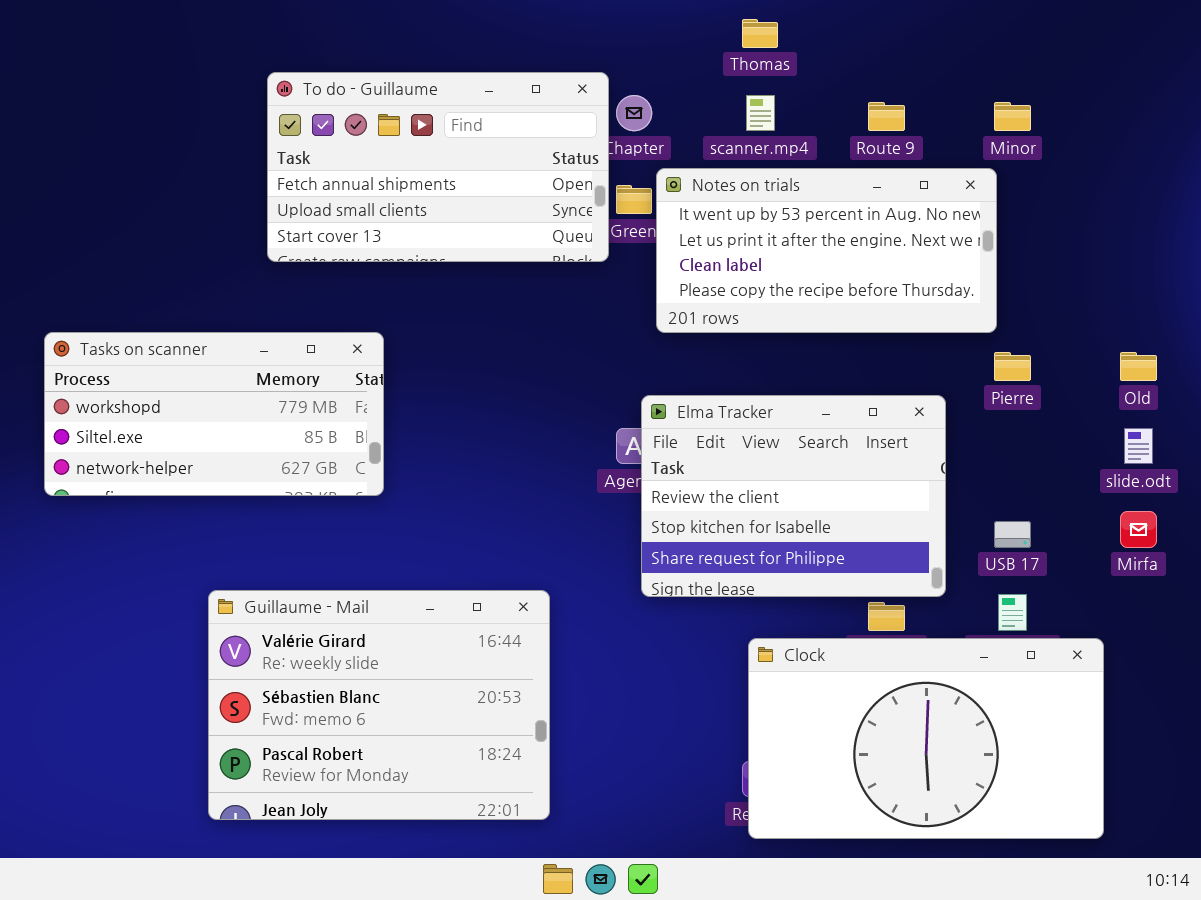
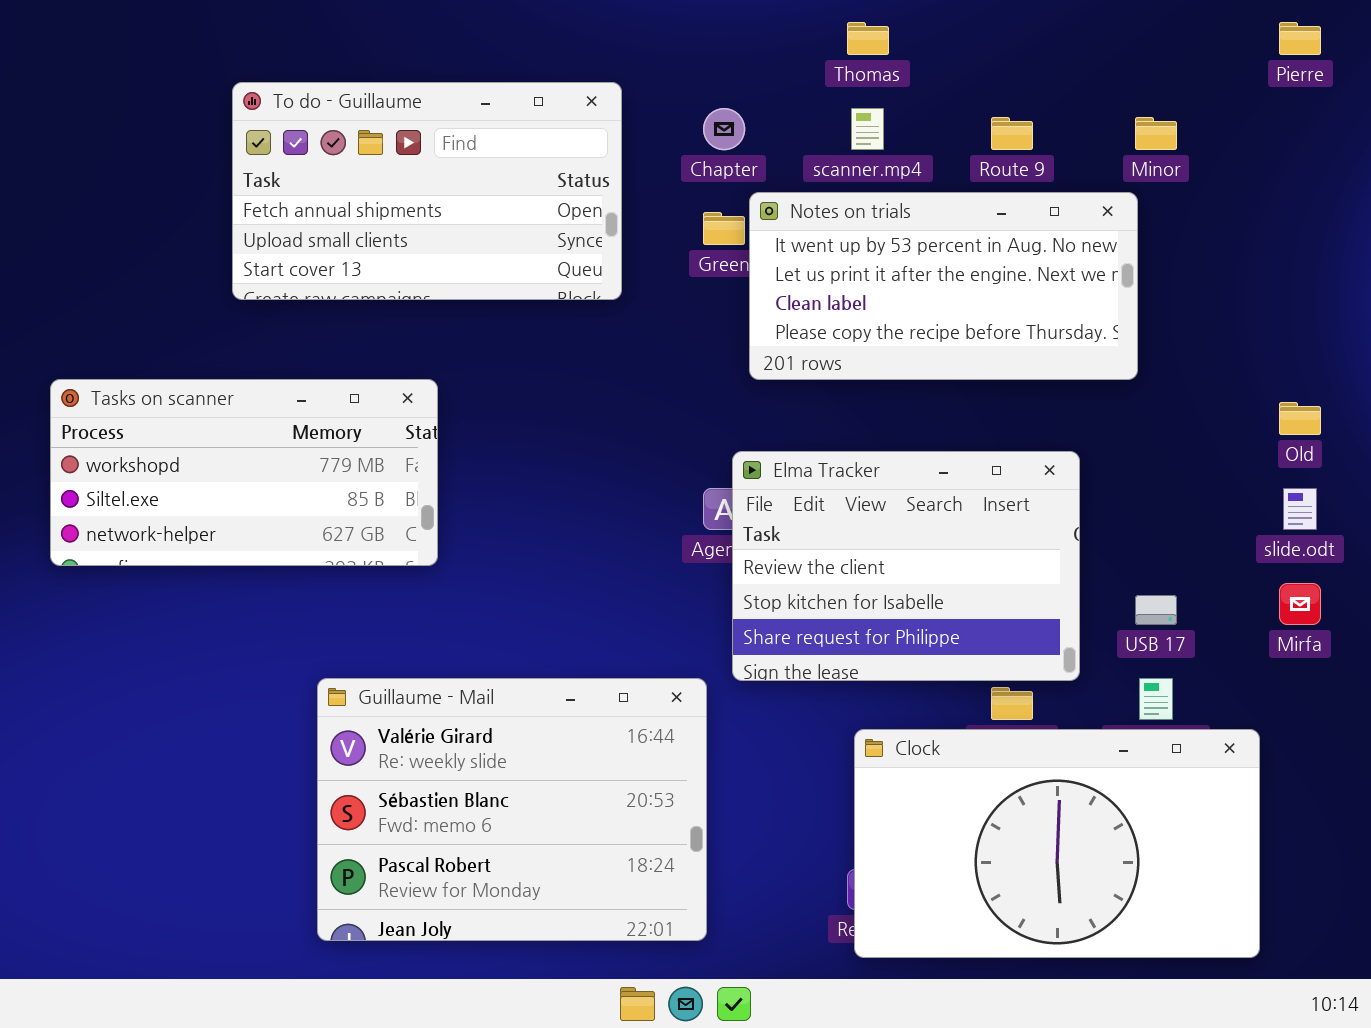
To do - Guillaume: [267,72,609,262] -> [232,82,622,300], moved
Pierre: [994,352,1031,381] -> [1279,22,1321,55], moved
Guillaume - Mail: [208,590,550,820] -> [317,678,707,941], moved

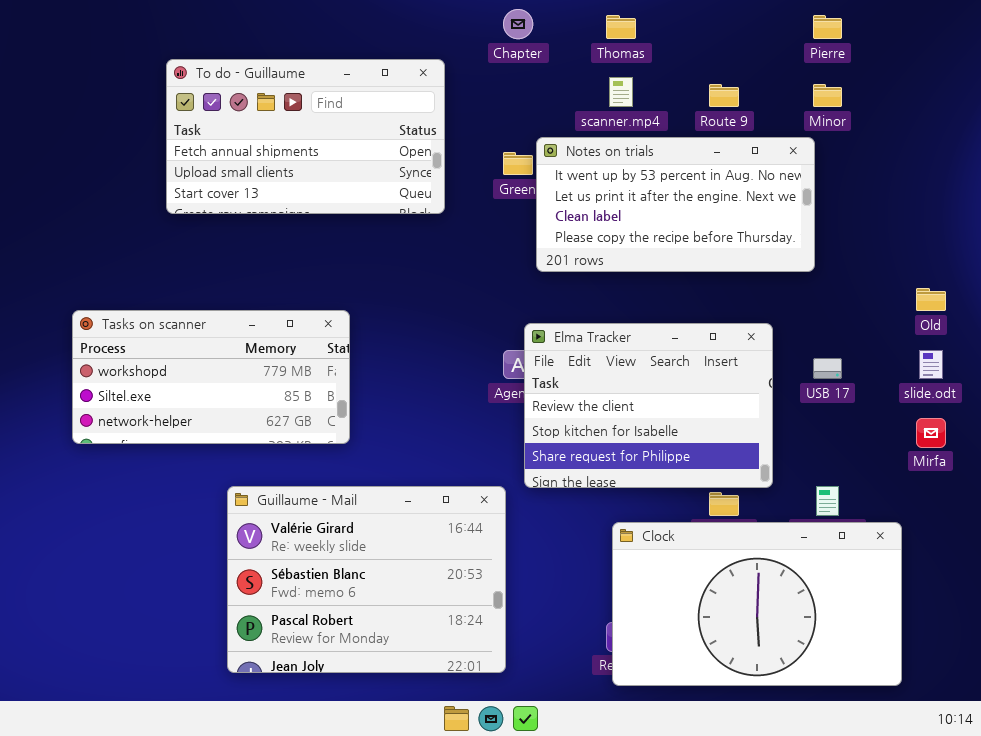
Pierre: [1279,22,1321,55] -> [813,15,842,39], moved
Chapter: [703,108,745,150] -> [503,9,533,39], moved
Tasks on scanner: [50,379,438,566] -> [72,310,350,444], moved
USB 17: [1135,595,1177,625] -> [813,358,842,379], moved

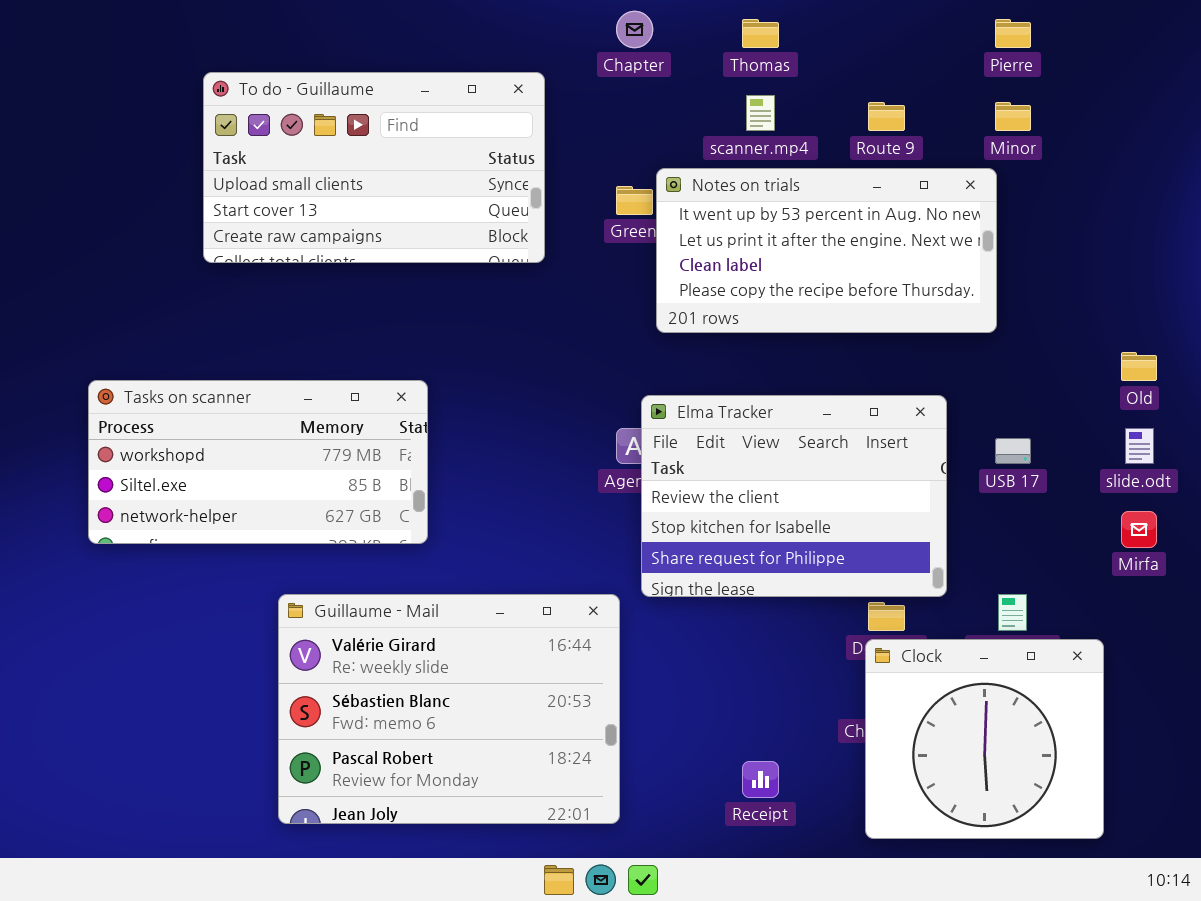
To do - Guillaume: [166,59,445,214] -> [203,72,545,263], scrolled down 1 row
Clock: [612,522,902,686] -> [865,639,1104,839], resized

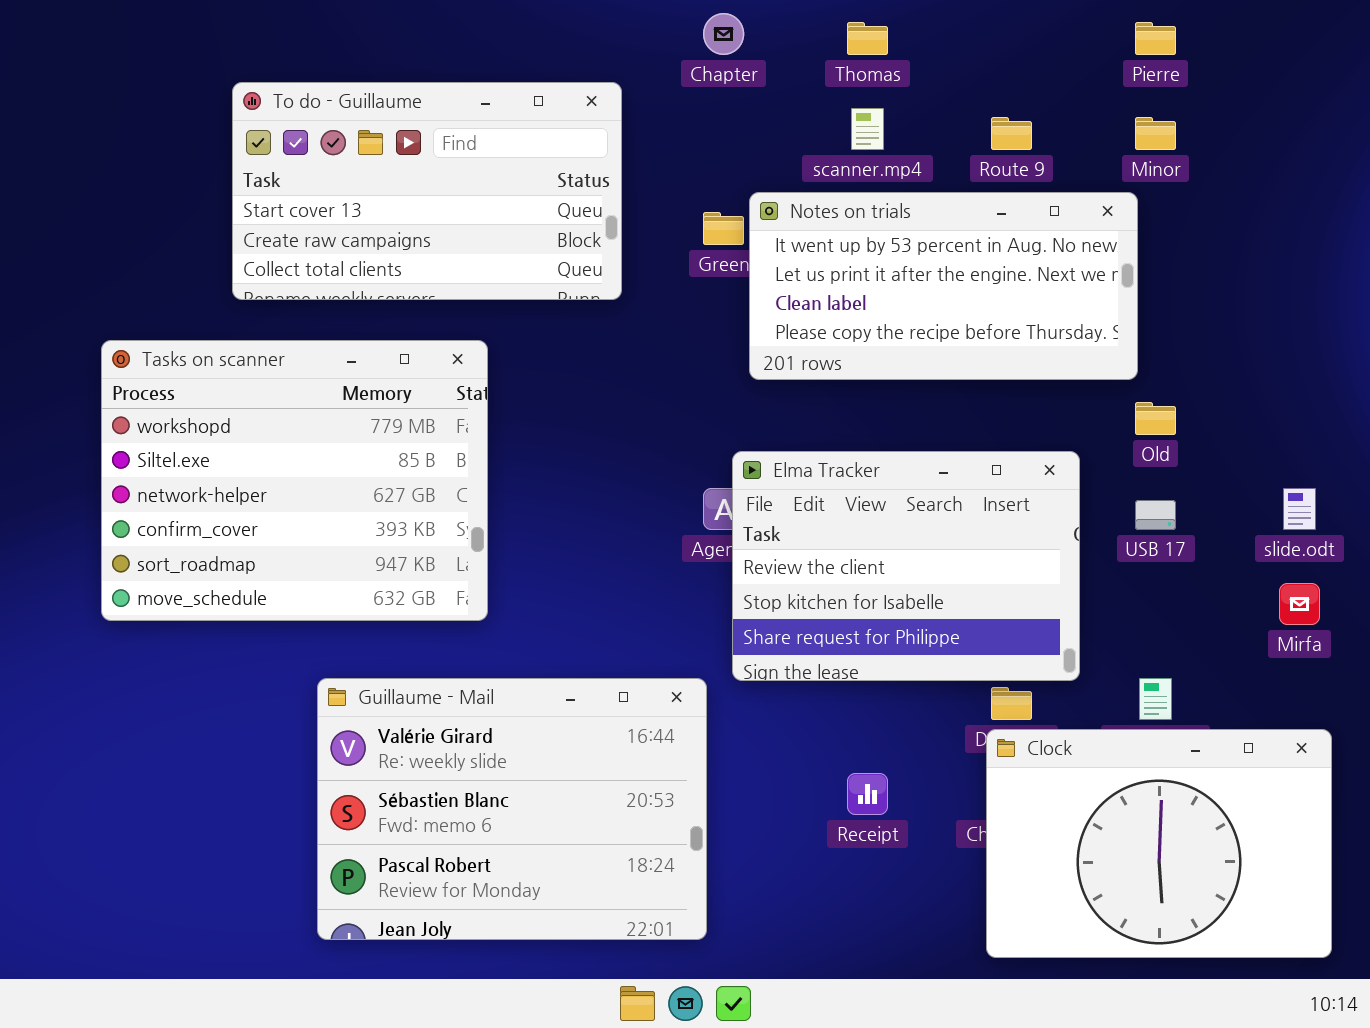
To do - Guillaume: [203,72,545,263] -> [232,82,622,300], scrolled down 1 row
Old: [1121,352,1157,381] -> [1135,402,1176,435], moved
Tasks on scanner: [88,380,428,544] -> [101,340,488,621], resized
Clock: [865,639,1104,839] -> [986,729,1332,958], resized
Receipt: [742,761,779,798] -> [847,773,888,815], moved

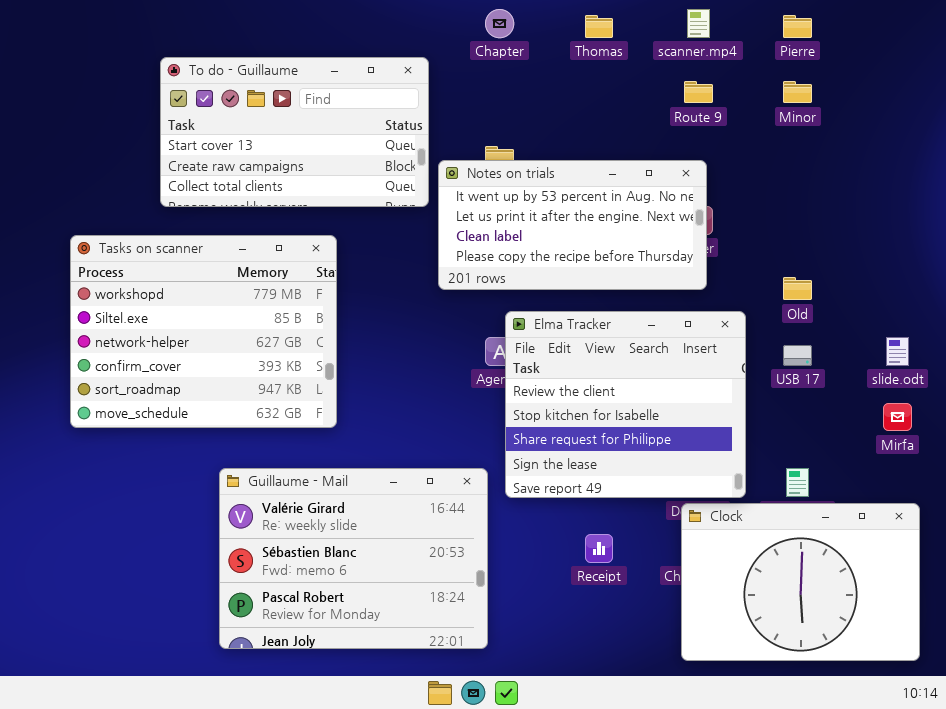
scanner.mp4: [851,108,884,150] -> [687,9,710,38], moved
Notes on trials: [749,192,1138,380] -> [438,160,707,290], moved
Elma Tracker: [732,451,1080,681] -> [505,311,746,498], resized

